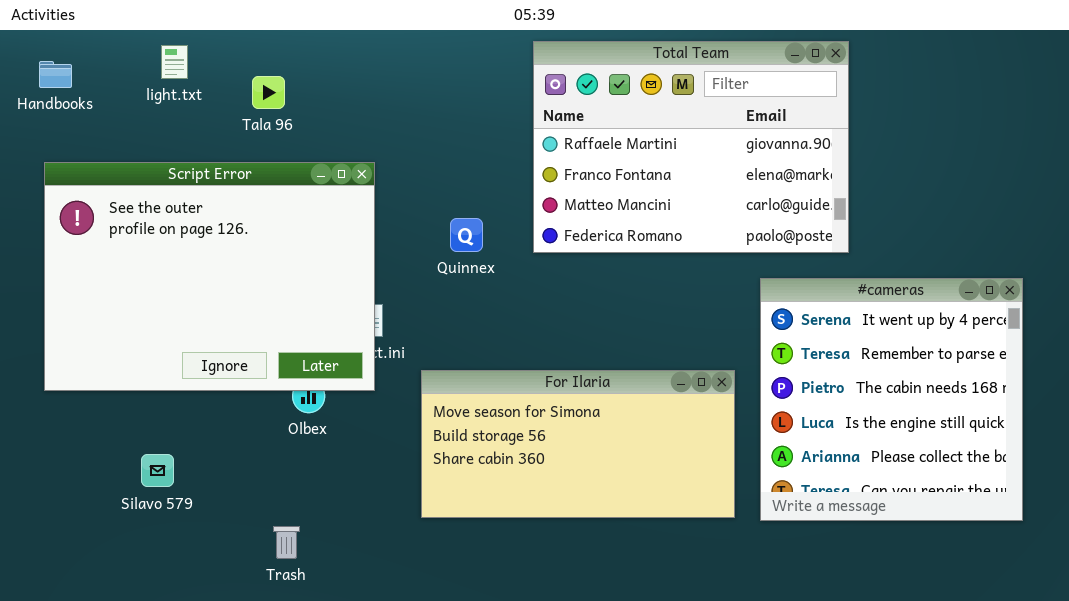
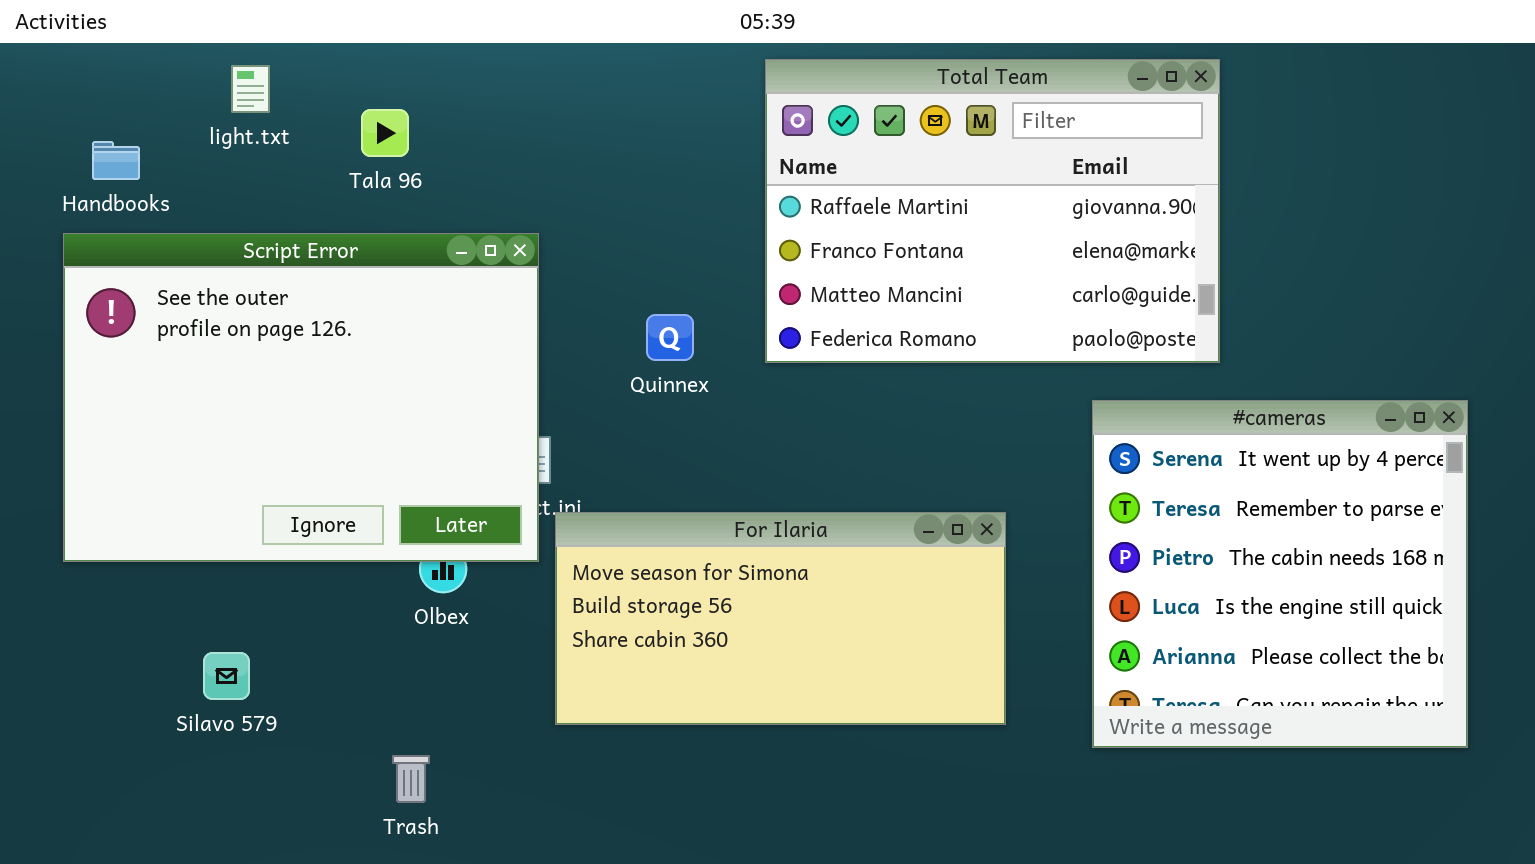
Handbooks: [39,61,72,88] -> [92,141,140,180], moved
For Ilaria: [421,370,735,518] -> [555,512,1006,725], moved

